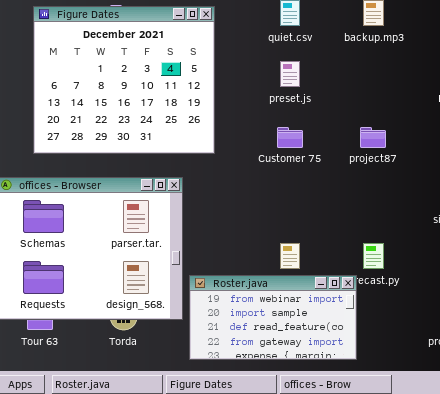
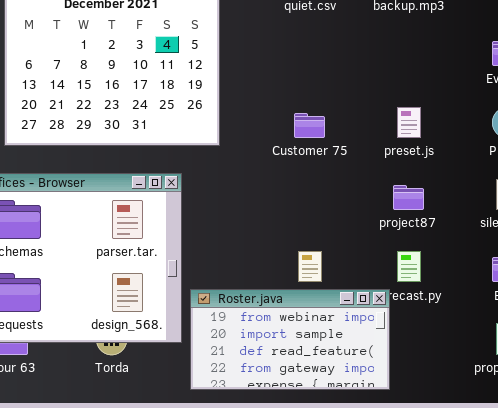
preset.js: [280,61,300,87] -> [397,107,421,138], moved
project87: [360,127,386,148] -> [393,185,424,210], moved

